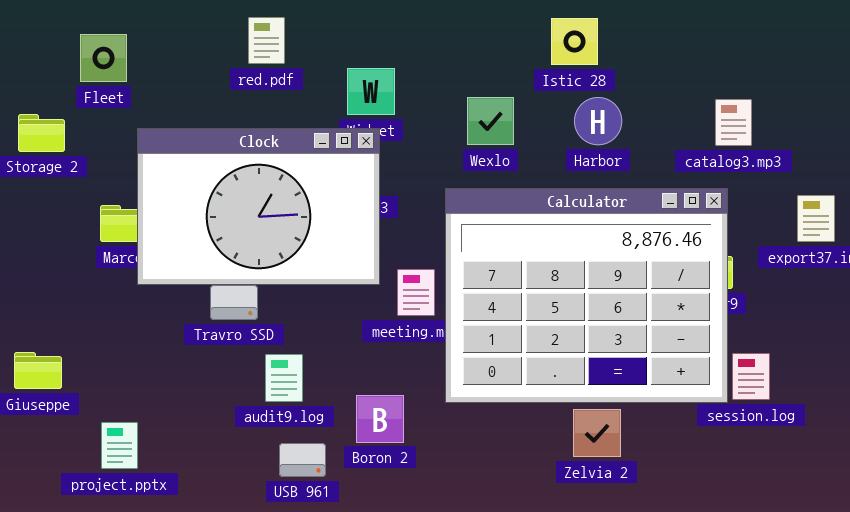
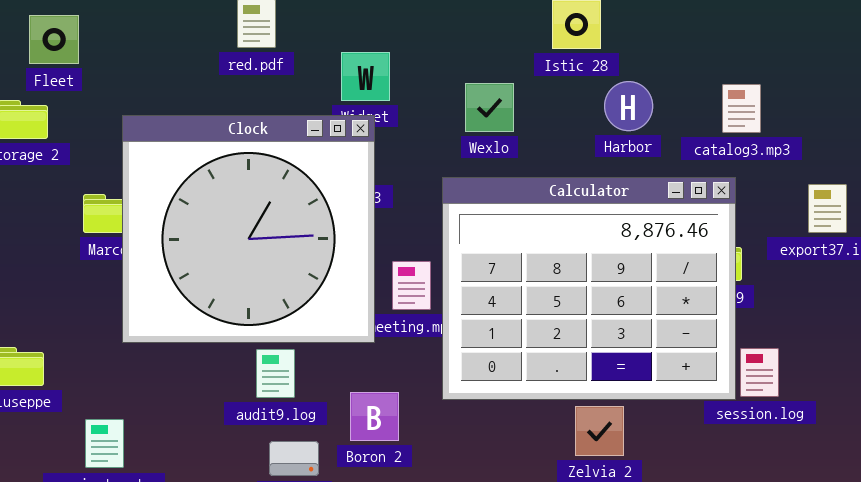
Fleet: [80,34,127,82] -> [29,15,79,64], moved
Harbor: [574,97,622,145] -> [604,81,653,131], moved
Clock: [137,128,380,285] -> [122,115,375,343], resized

